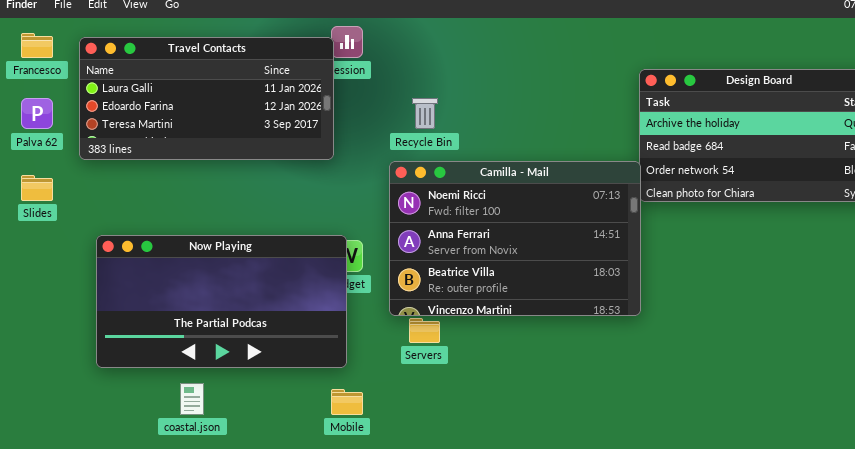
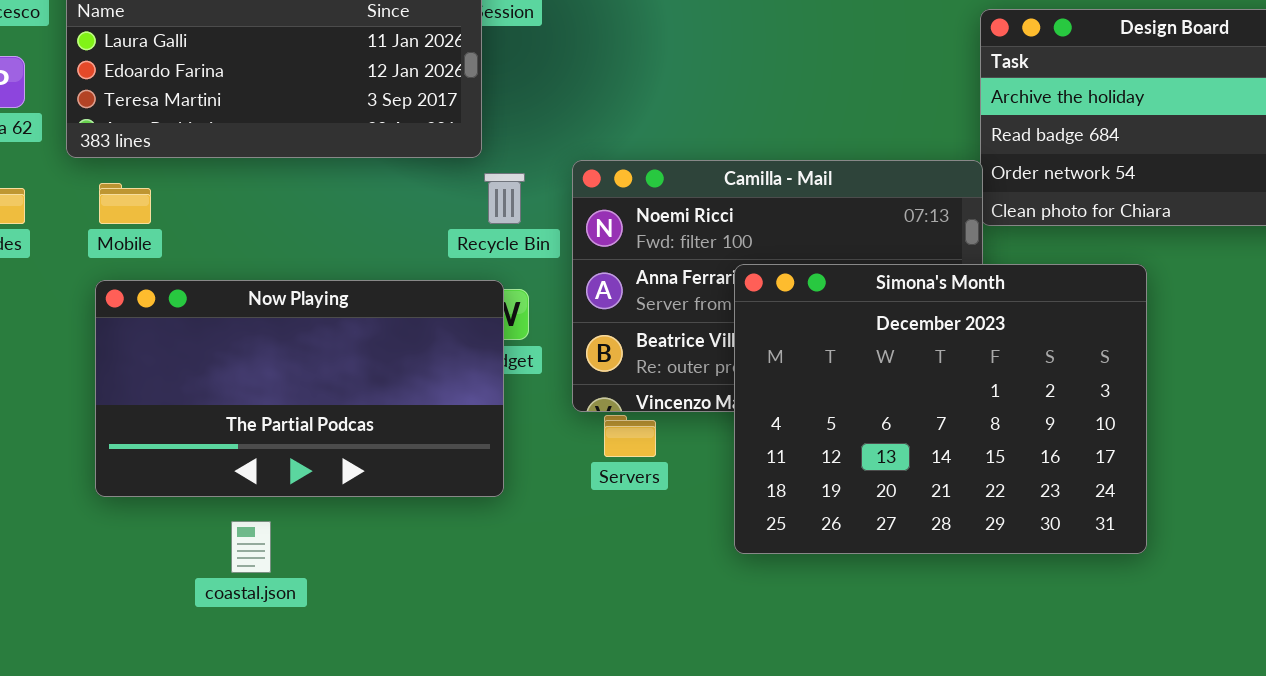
Recycle Bin: [412,98,438,129] -> [484,173,525,224], moved
Simona's Month: none -> [734,264,1147,554], opened
Mobile: [331,389,363,415] -> [99,183,151,224], moved

